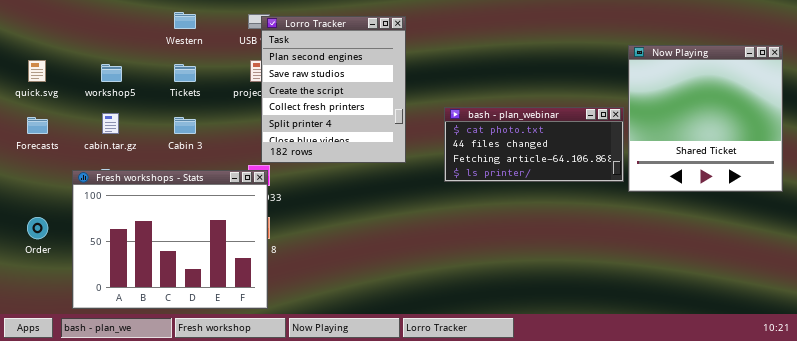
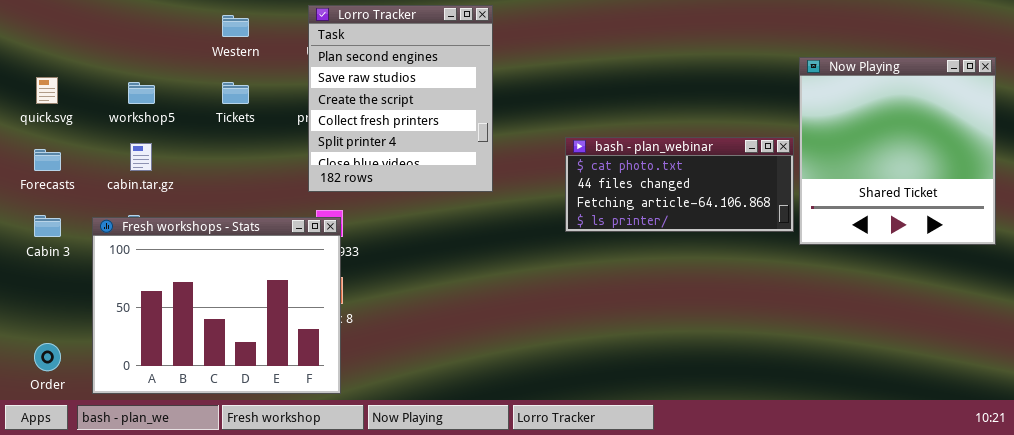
Lorro Tracker: [261,16,406,163] -> [308,5,493,192], moved
Cabin 3: [174,117,196,134] -> [34,215,61,237], moved
Order: [27,217,48,239] -> [34,343,61,371], moved

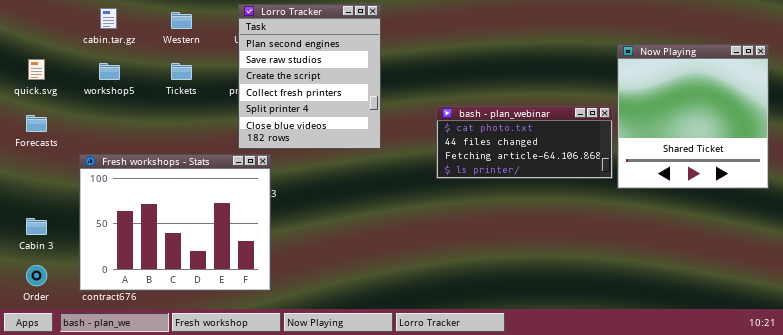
cabin.tar.gz: [130,143,152,171] -> [100,8,117,29], moved
Cabin 3: [34,215,61,237] -> [26,218,47,235], moved
Fresh workshops - Stats: [92,217,341,394] -> [79,154,271,291], moved

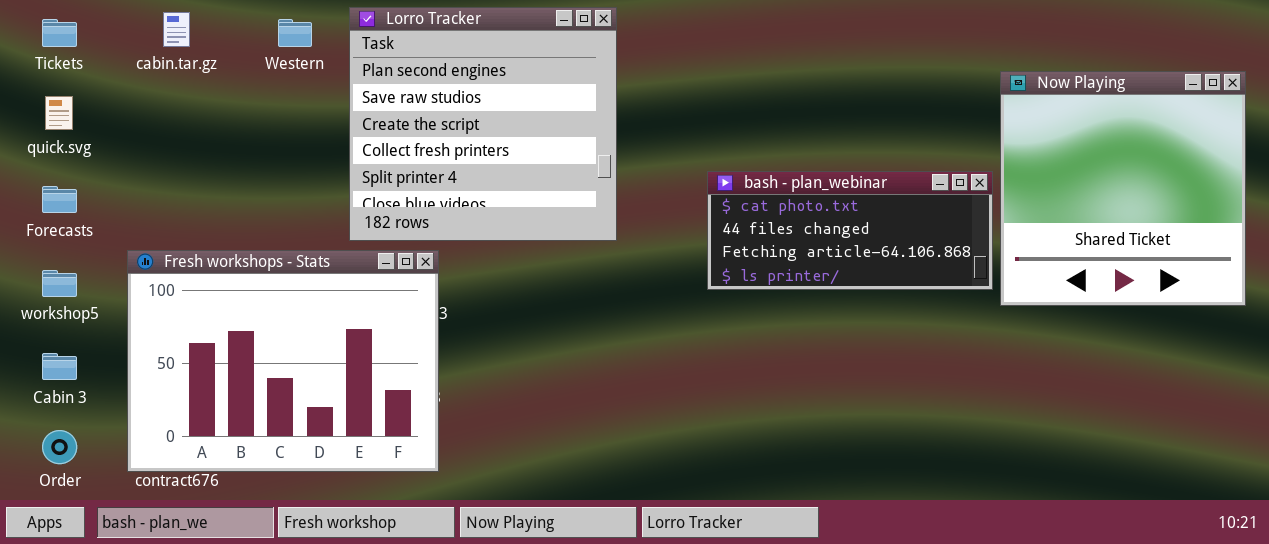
Lorro Tracker: [238,4,381,149] -> [349,7,617,241], resized
workshop5: [99,63,120,80] -> [42,270,77,297], moved
Tickets: [171,63,192,80] -> [42,19,77,47], moved

